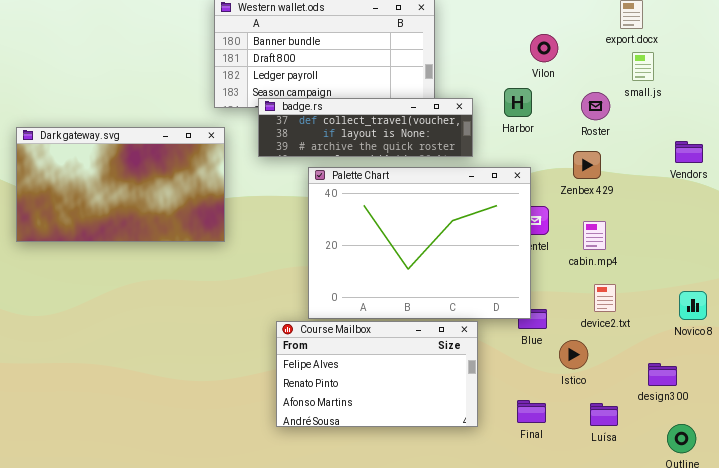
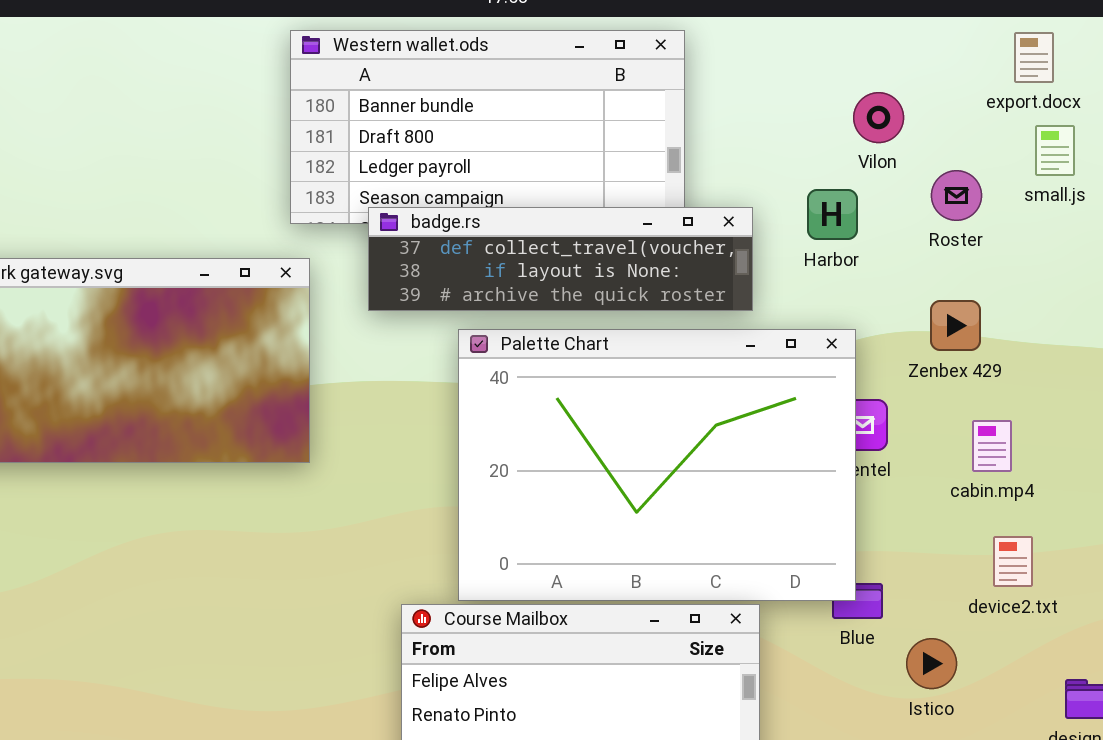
Roster: [581,92,610,120] -> [931,170,982,221], moved
cabin.mp4: [583,221,606,250] -> [972,420,1012,472], moved
device2.txt: [594,284,616,312] -> [993,536,1033,587], moved

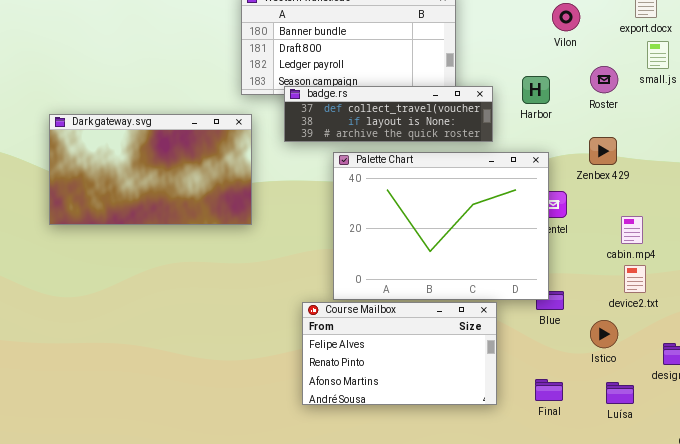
Vilon: [853,92,904,143] -> [552,3,580,31], moved
cabin.mp4: [972,420,1012,472] -> [621,216,643,244], moved
Istico: [906,638,957,689] -> [590,320,618,348], moved

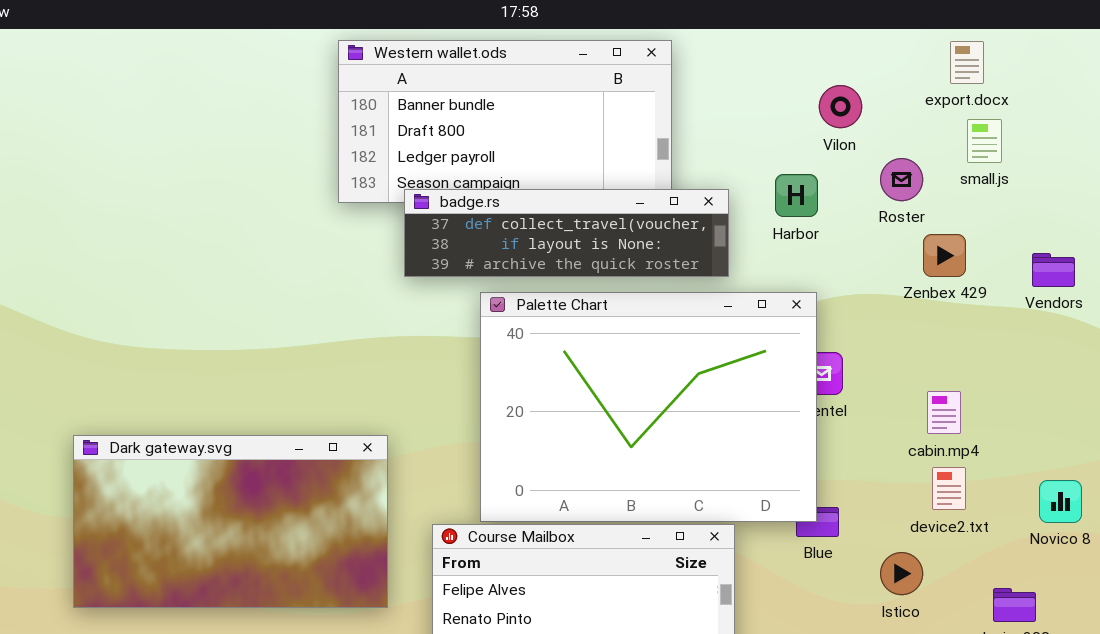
Vilon: [552,3,580,31] -> [819,85,862,128], moved
Dark gateway.svg: [49,114,252,225] -> [73,435,388,608], moved
Zenbex 429: [589,137,617,165] -> [923,234,966,277], moved

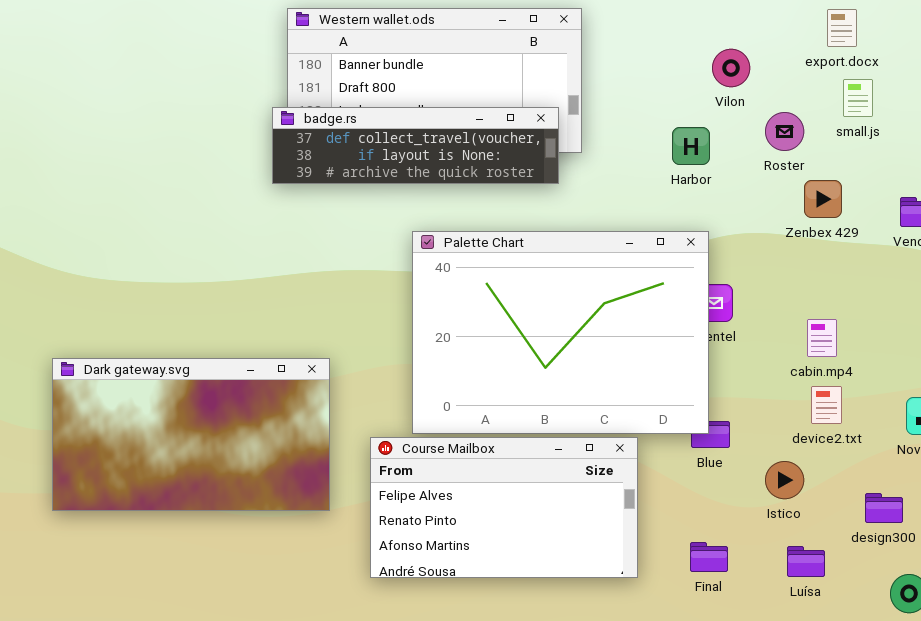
badge.rs: [404,189,729,277] -> [272,107,559,184], moved

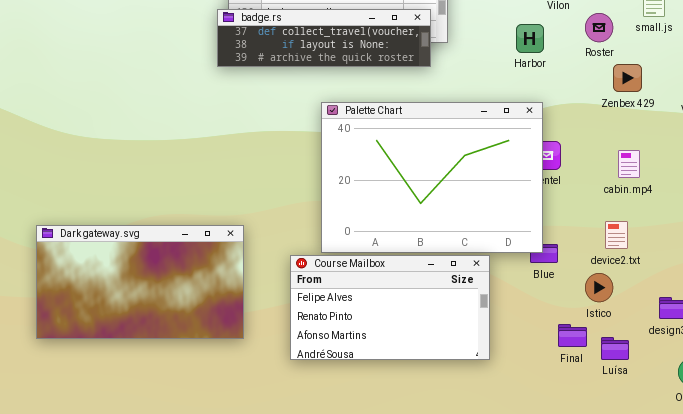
cabin.mp4: [807,319,837,357] -> [618,150,640,178], moved
Dark gateway.svg: [52,358,330,511] -> [36,225,244,339], moved
device2.txt: [811,386,842,424] -> [605,221,628,249], moved
Final: [690,542,728,572] -> [558,324,587,347], moved

